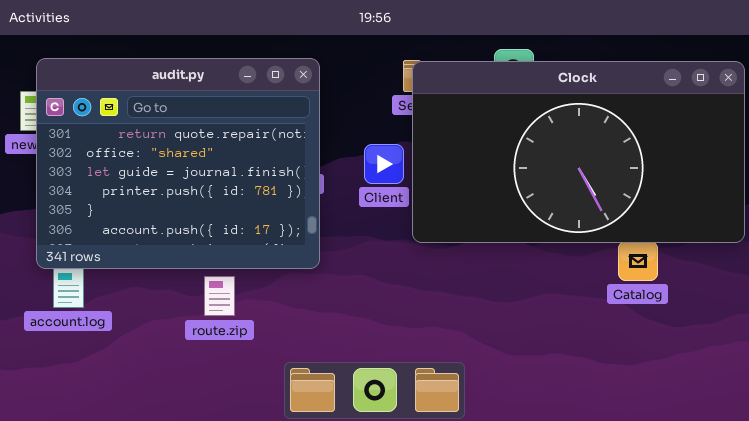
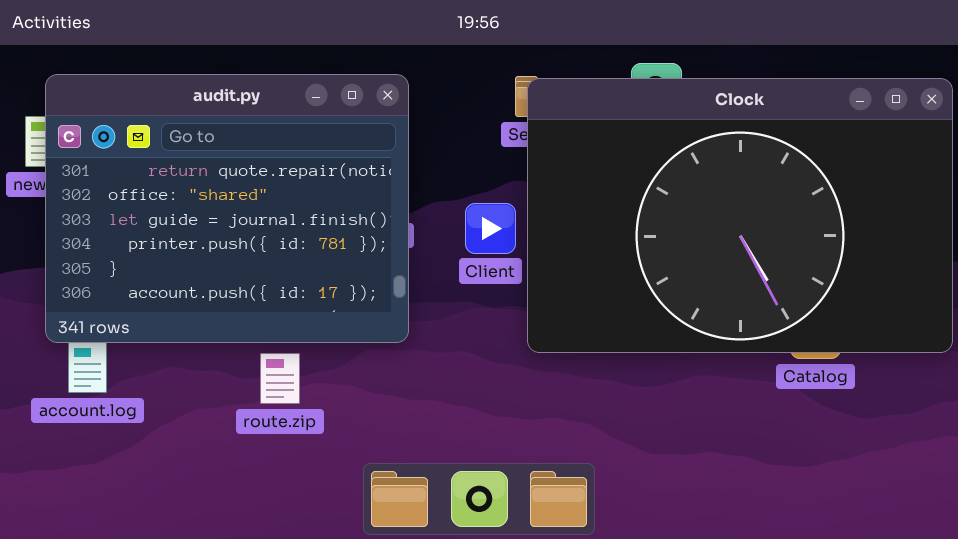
Clock: [412,61,745,243] -> [527,78,953,353], resized
Client: [364,144,404,184] -> [465,203,516,254], moved

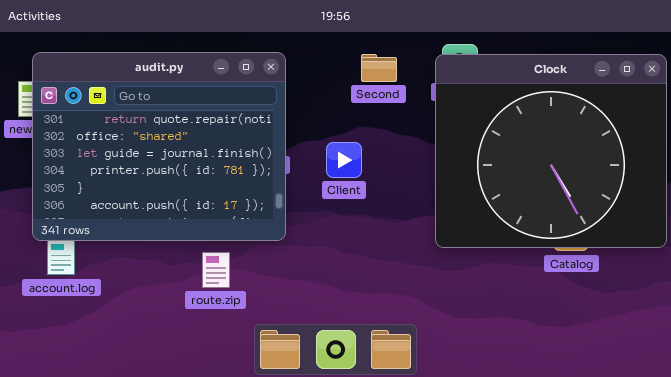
Clock: [527,78,953,353] -> [435,54,667,248], resized
route.zip: [260,353,300,404] -> [202,252,230,288], moved

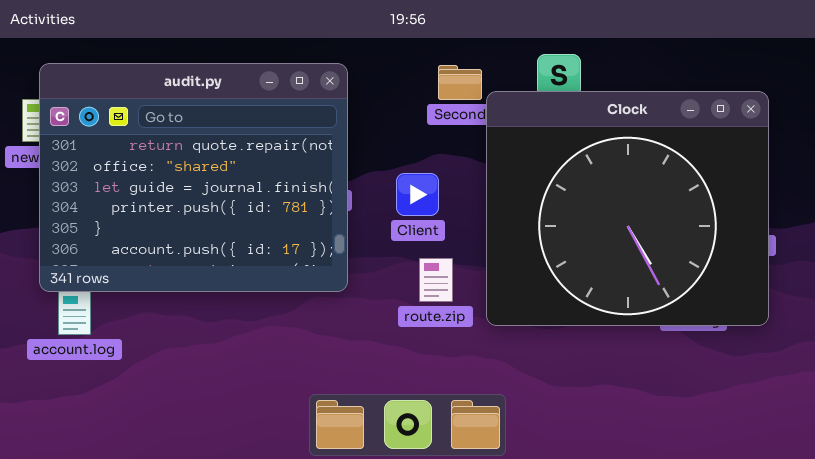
Clock: [435,54,667,248] -> [486,91,769,326], moved
route.zip: [202,252,230,288] -> [419,258,453,302], moved

